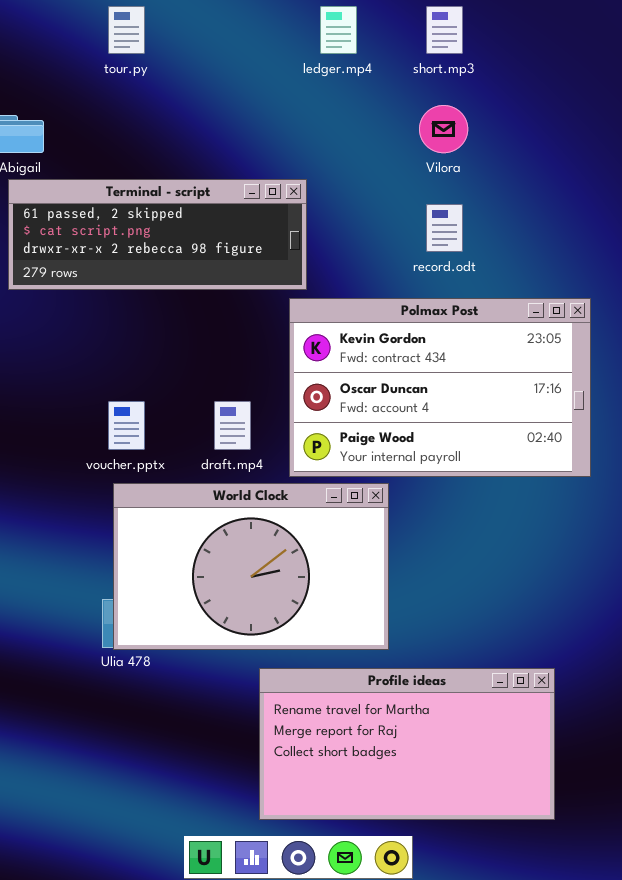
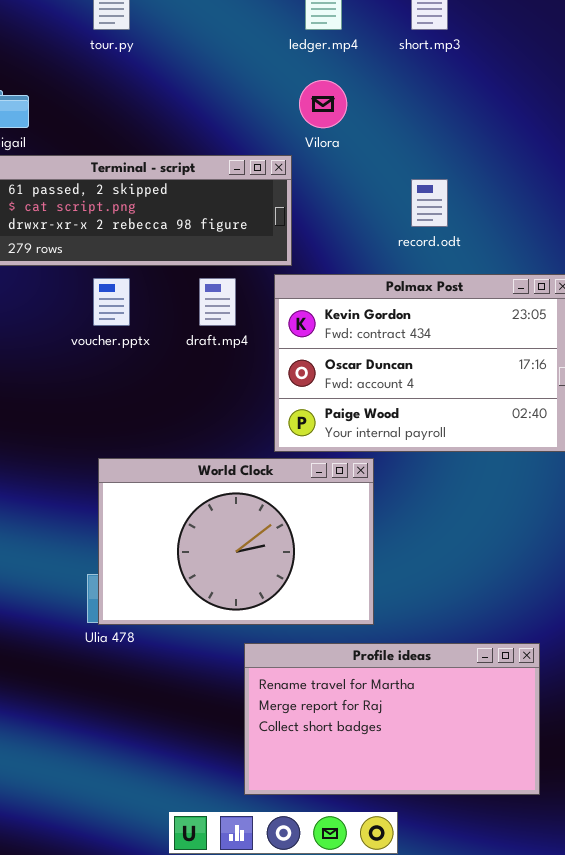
Vilora: [419,105,468,153] -> [299,80,347,128], moved
voucher.pptx: [108,401,145,450] -> [93,278,130,326], moved
draft.mp4: [214,401,251,450] -> [199,278,236,326], moved

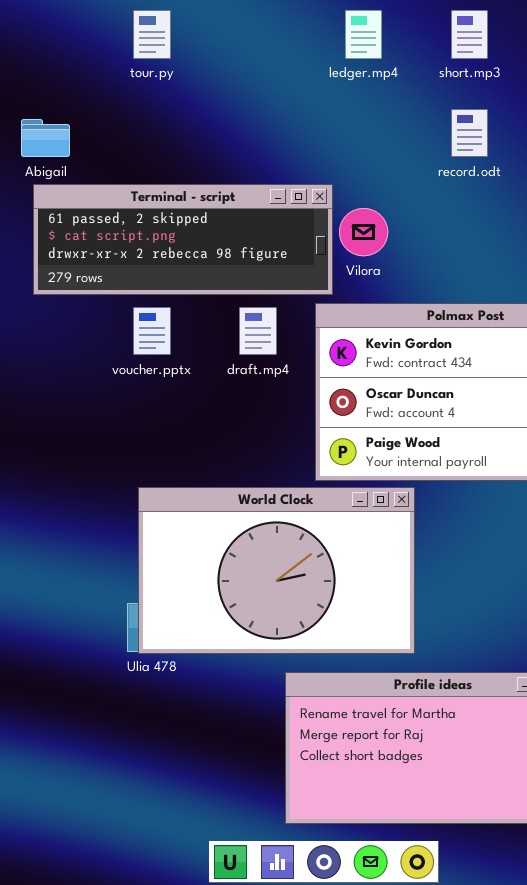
Vilora: [299,80,347,128] -> [339,208,388,256], moved
record.odt: [411,179,448,227] -> [451,109,488,157], moved

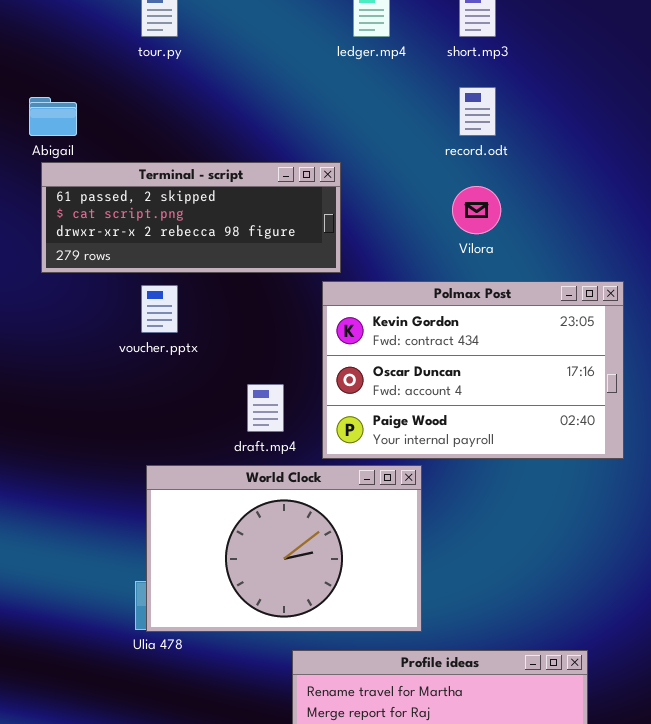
Vilora: [339,208,388,256] -> [452,186,501,234], moved
draft.mp4: [239,307,277,355] -> [247,384,284,432], moved

